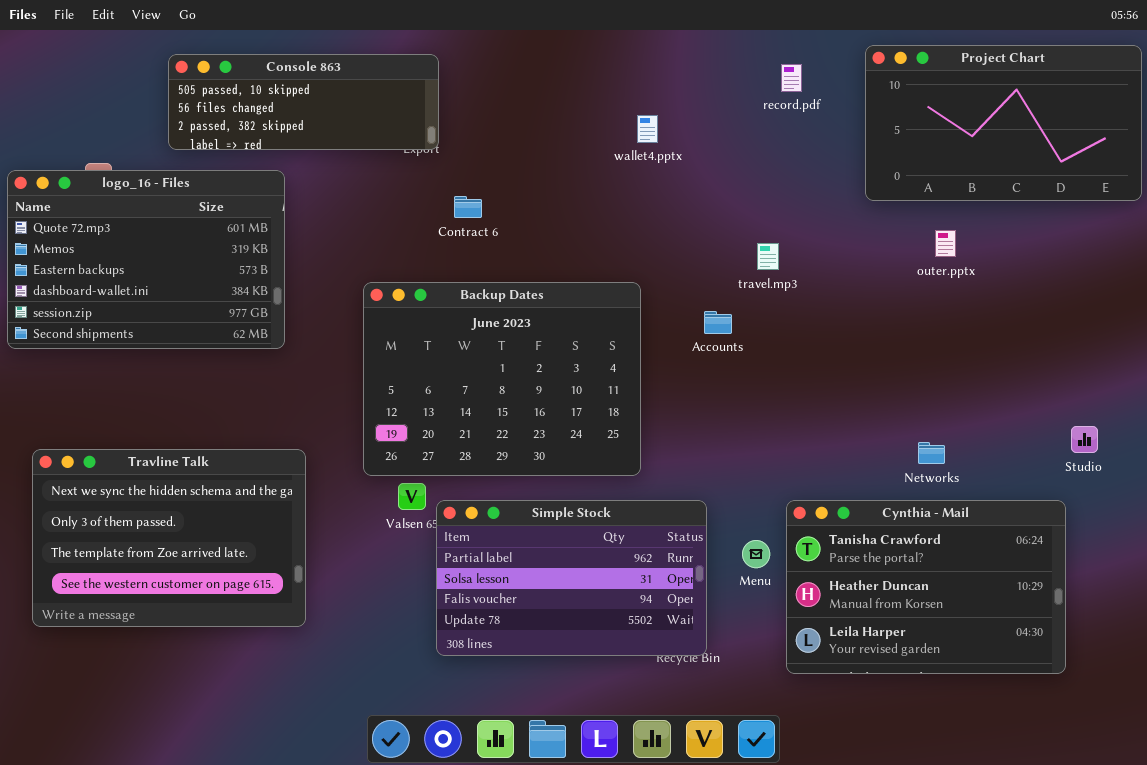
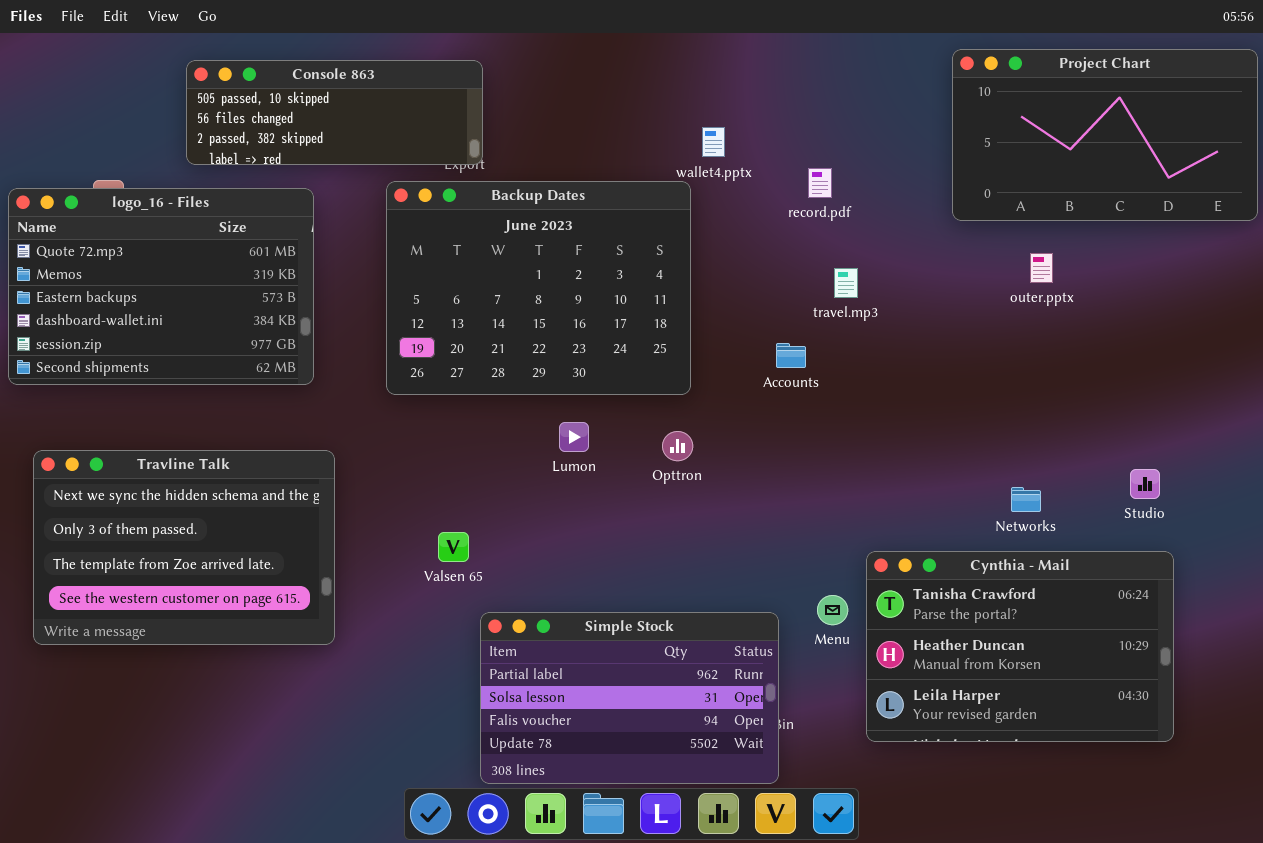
record.pdf: [781,64,802,92] -> [808,168,832,198], moved
Backup Dates: [363,282,641,476] -> [386,181,691,395], moved
Studio: [1071,426,1098,453] -> [1130,469,1160,499], moved
Travline Talk: [32,449,306,627] -> [33,450,335,645], moved
Simple Stock: [436,500,707,656] -> [480,612,779,784], moved

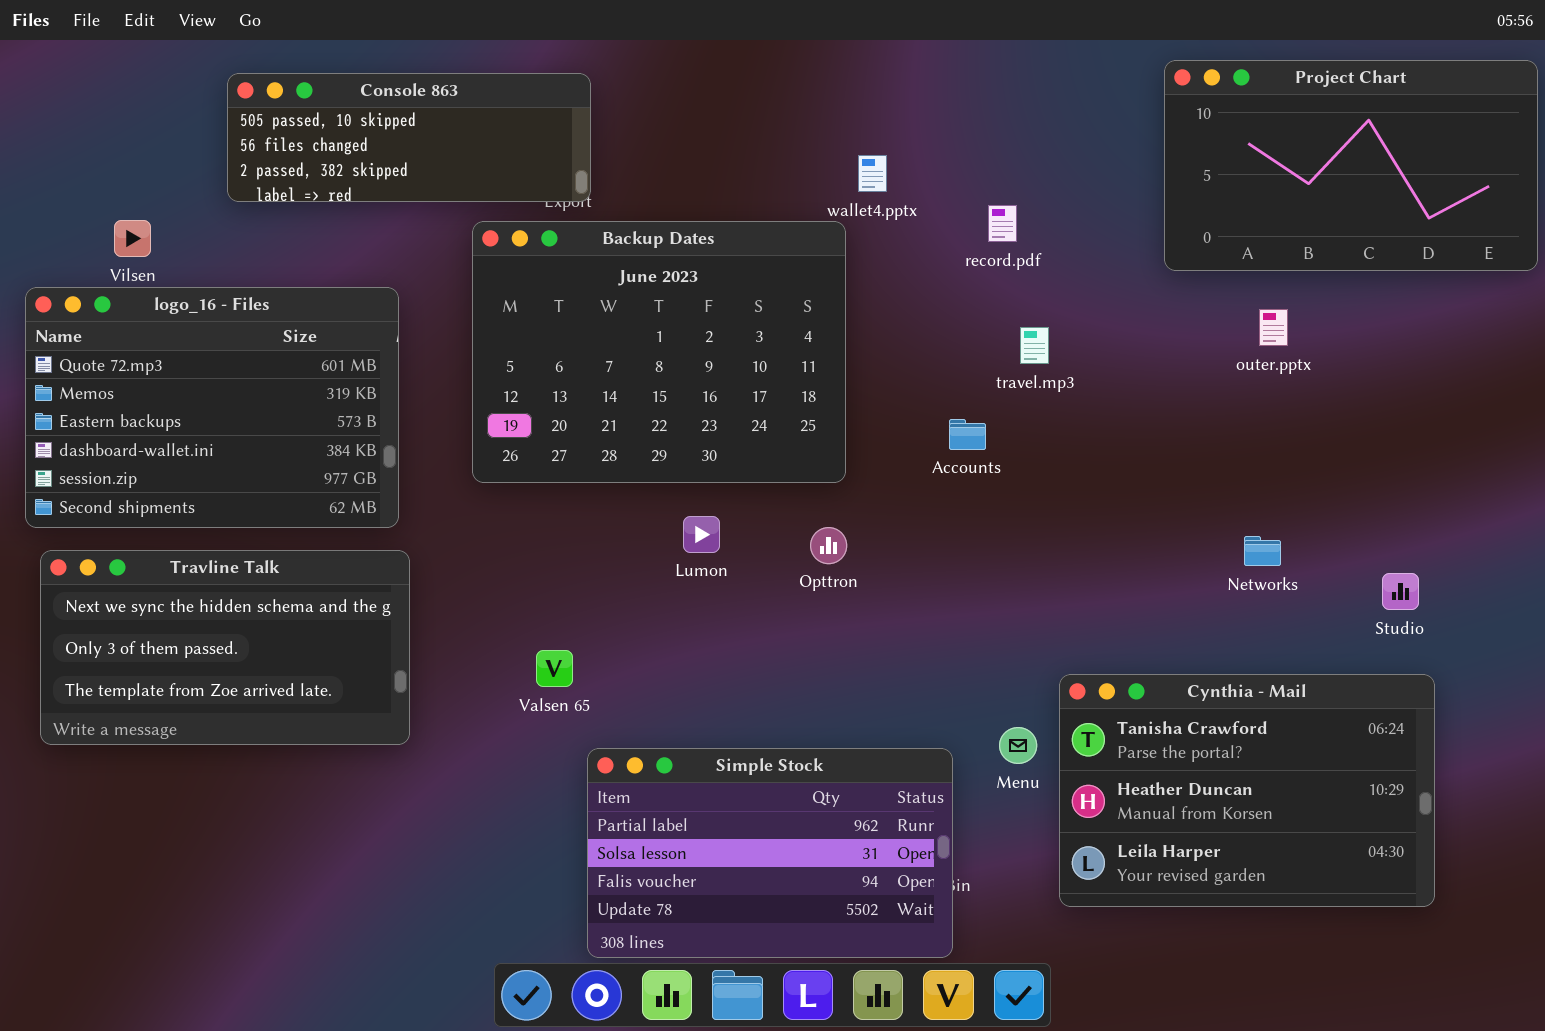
logo_16 - Files: [8,188,314,385] -> [25,287,399,528], moved
Travline Talk: [33,450,335,645] -> [40,550,410,745], resized
Networks: [1011,487,1041,512] -> [1244,536,1281,566], moved

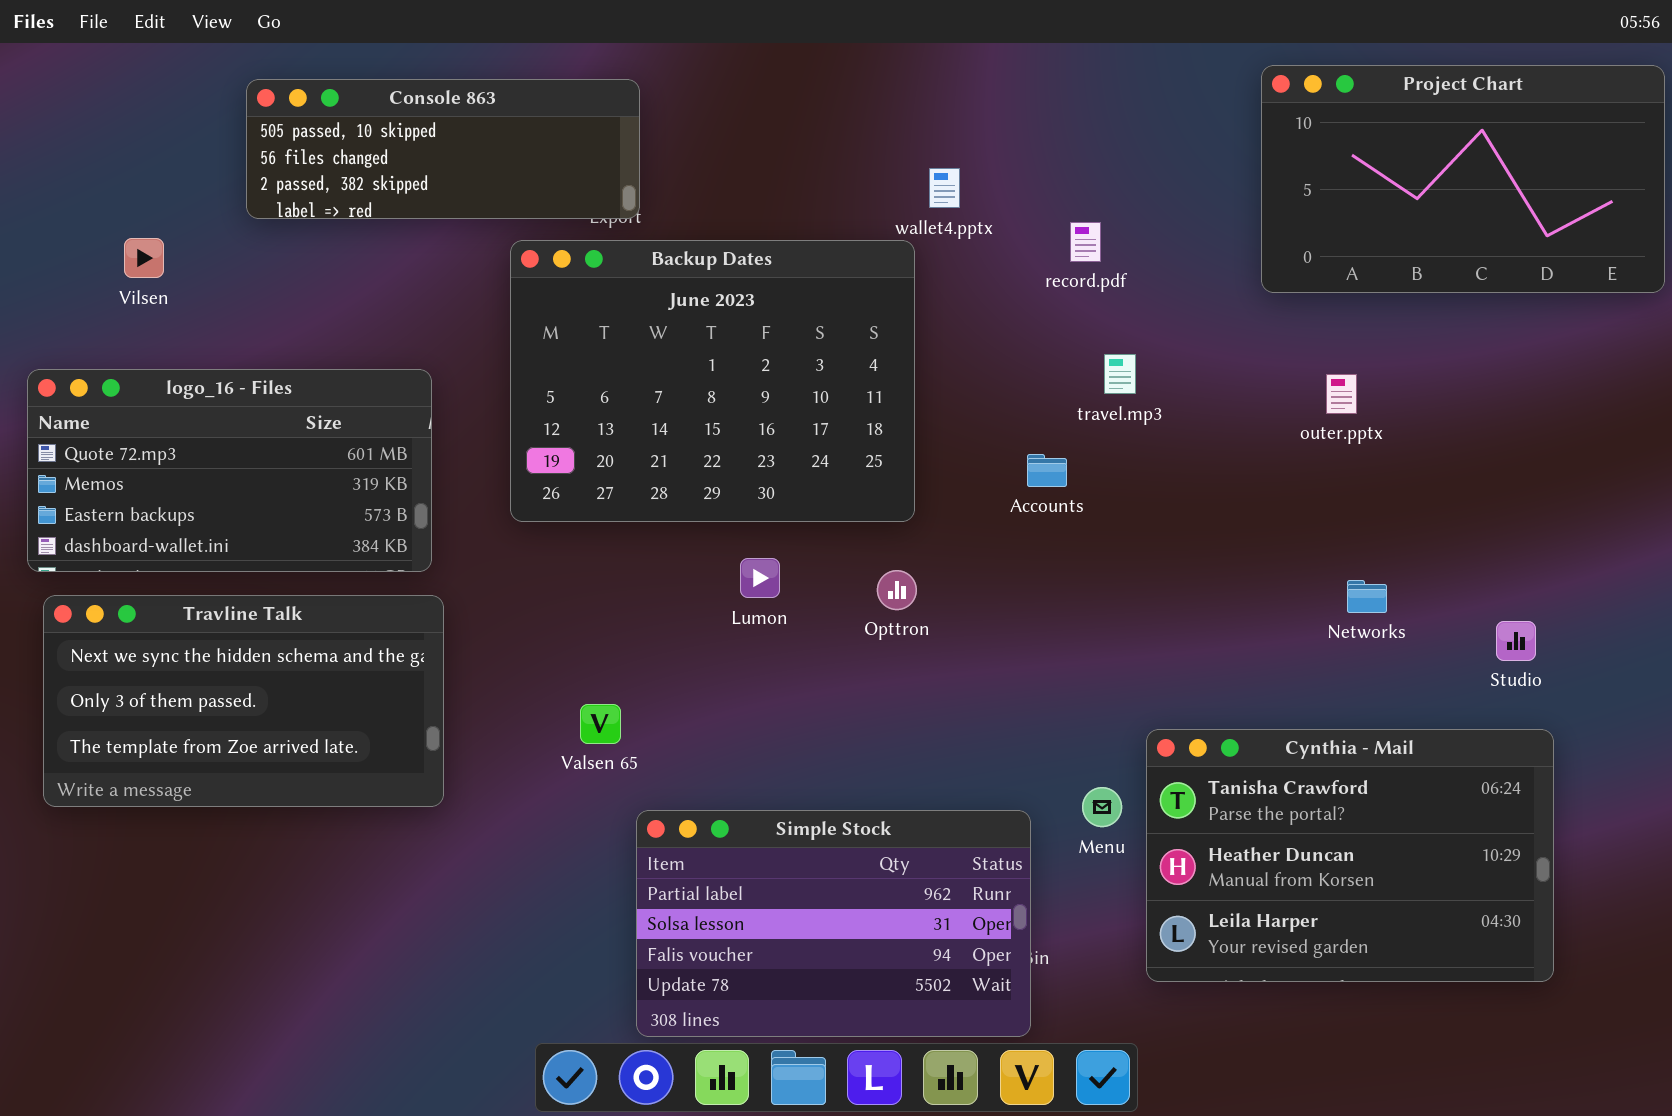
logo_16 - Files: [25,287,399,528] -> [27,369,432,572], resized
outer.pptx: [1259,309,1288,346] -> [1326,374,1357,414], moved

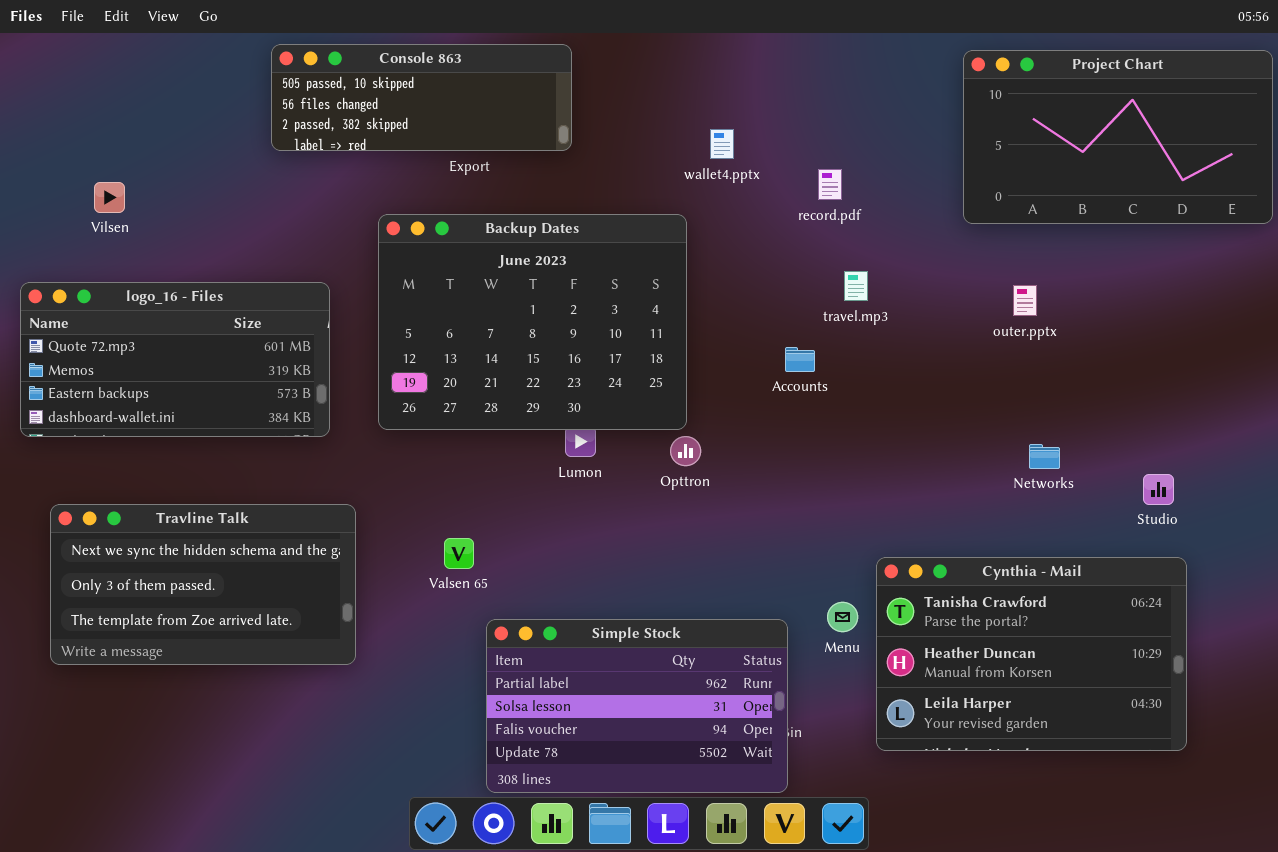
Console 863: [246,79,640,219] -> [271,44,572,151], moved
Backup Dates: [510,240,915,522] -> [378,214,687,430], moved
Travline Talk: [43,595,444,807] -> [50,504,356,665], moved

